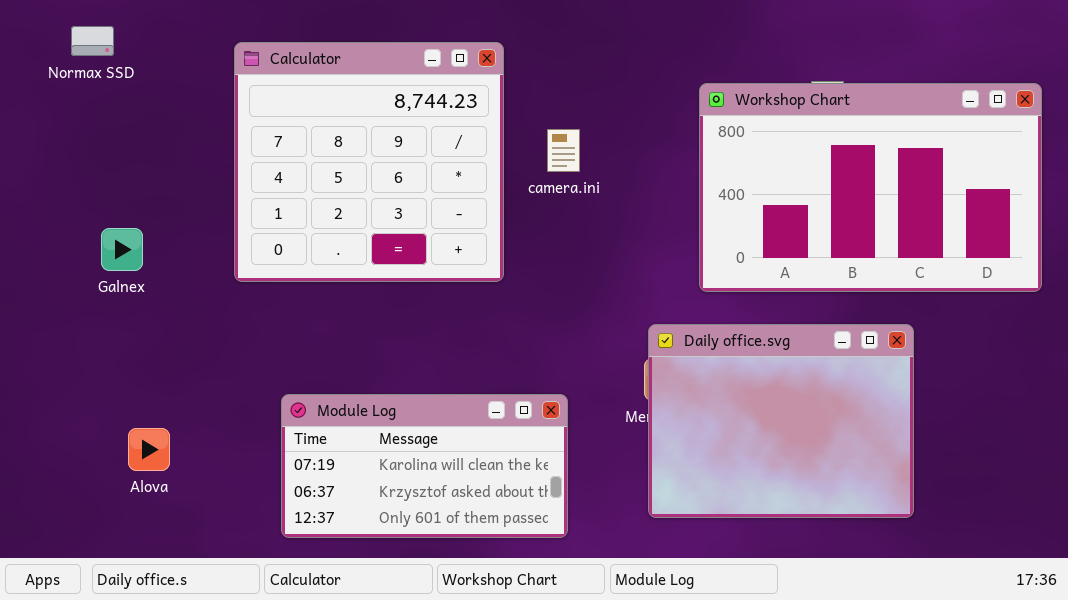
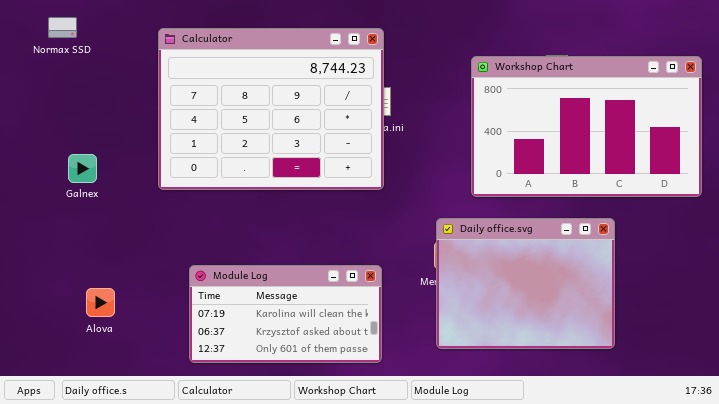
Calculator: [234,42,504,282] -> [158,28,384,190], resized

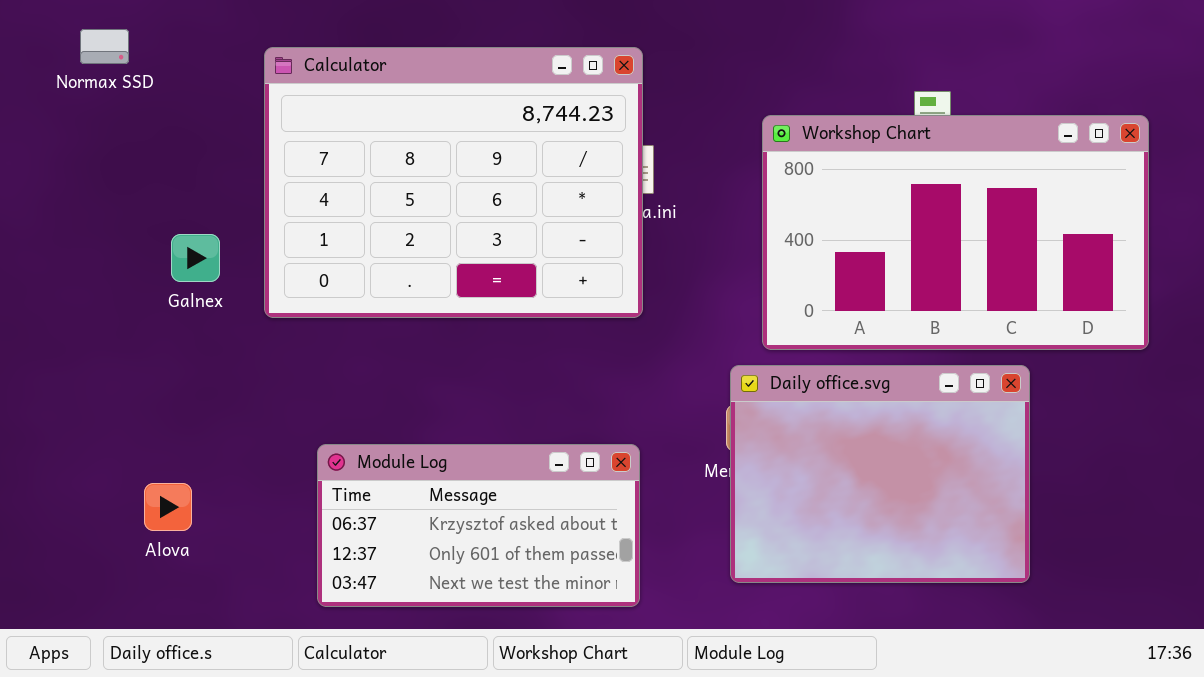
Workshop Chart: [471,56,702,197] -> [762,115,1149,350], moved
Galnex: [68,154,97,183] -> [171,234,220,282], moved
Module Log: [189,265,382,363] -> [317,444,640,607], scrolled down 1 row

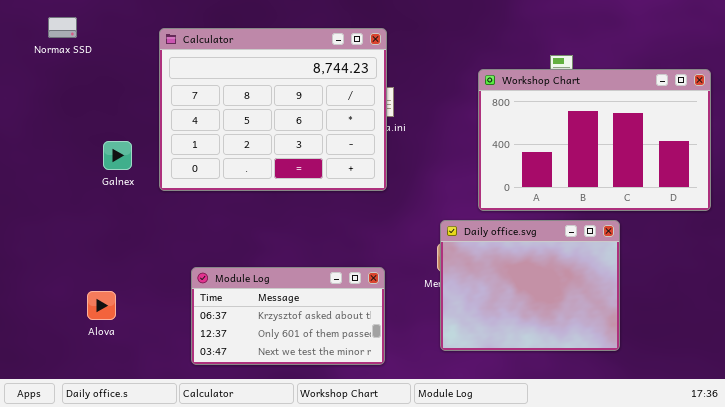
Workshop Chart: [762,115,1149,350] -> [478,69,711,211], moved

